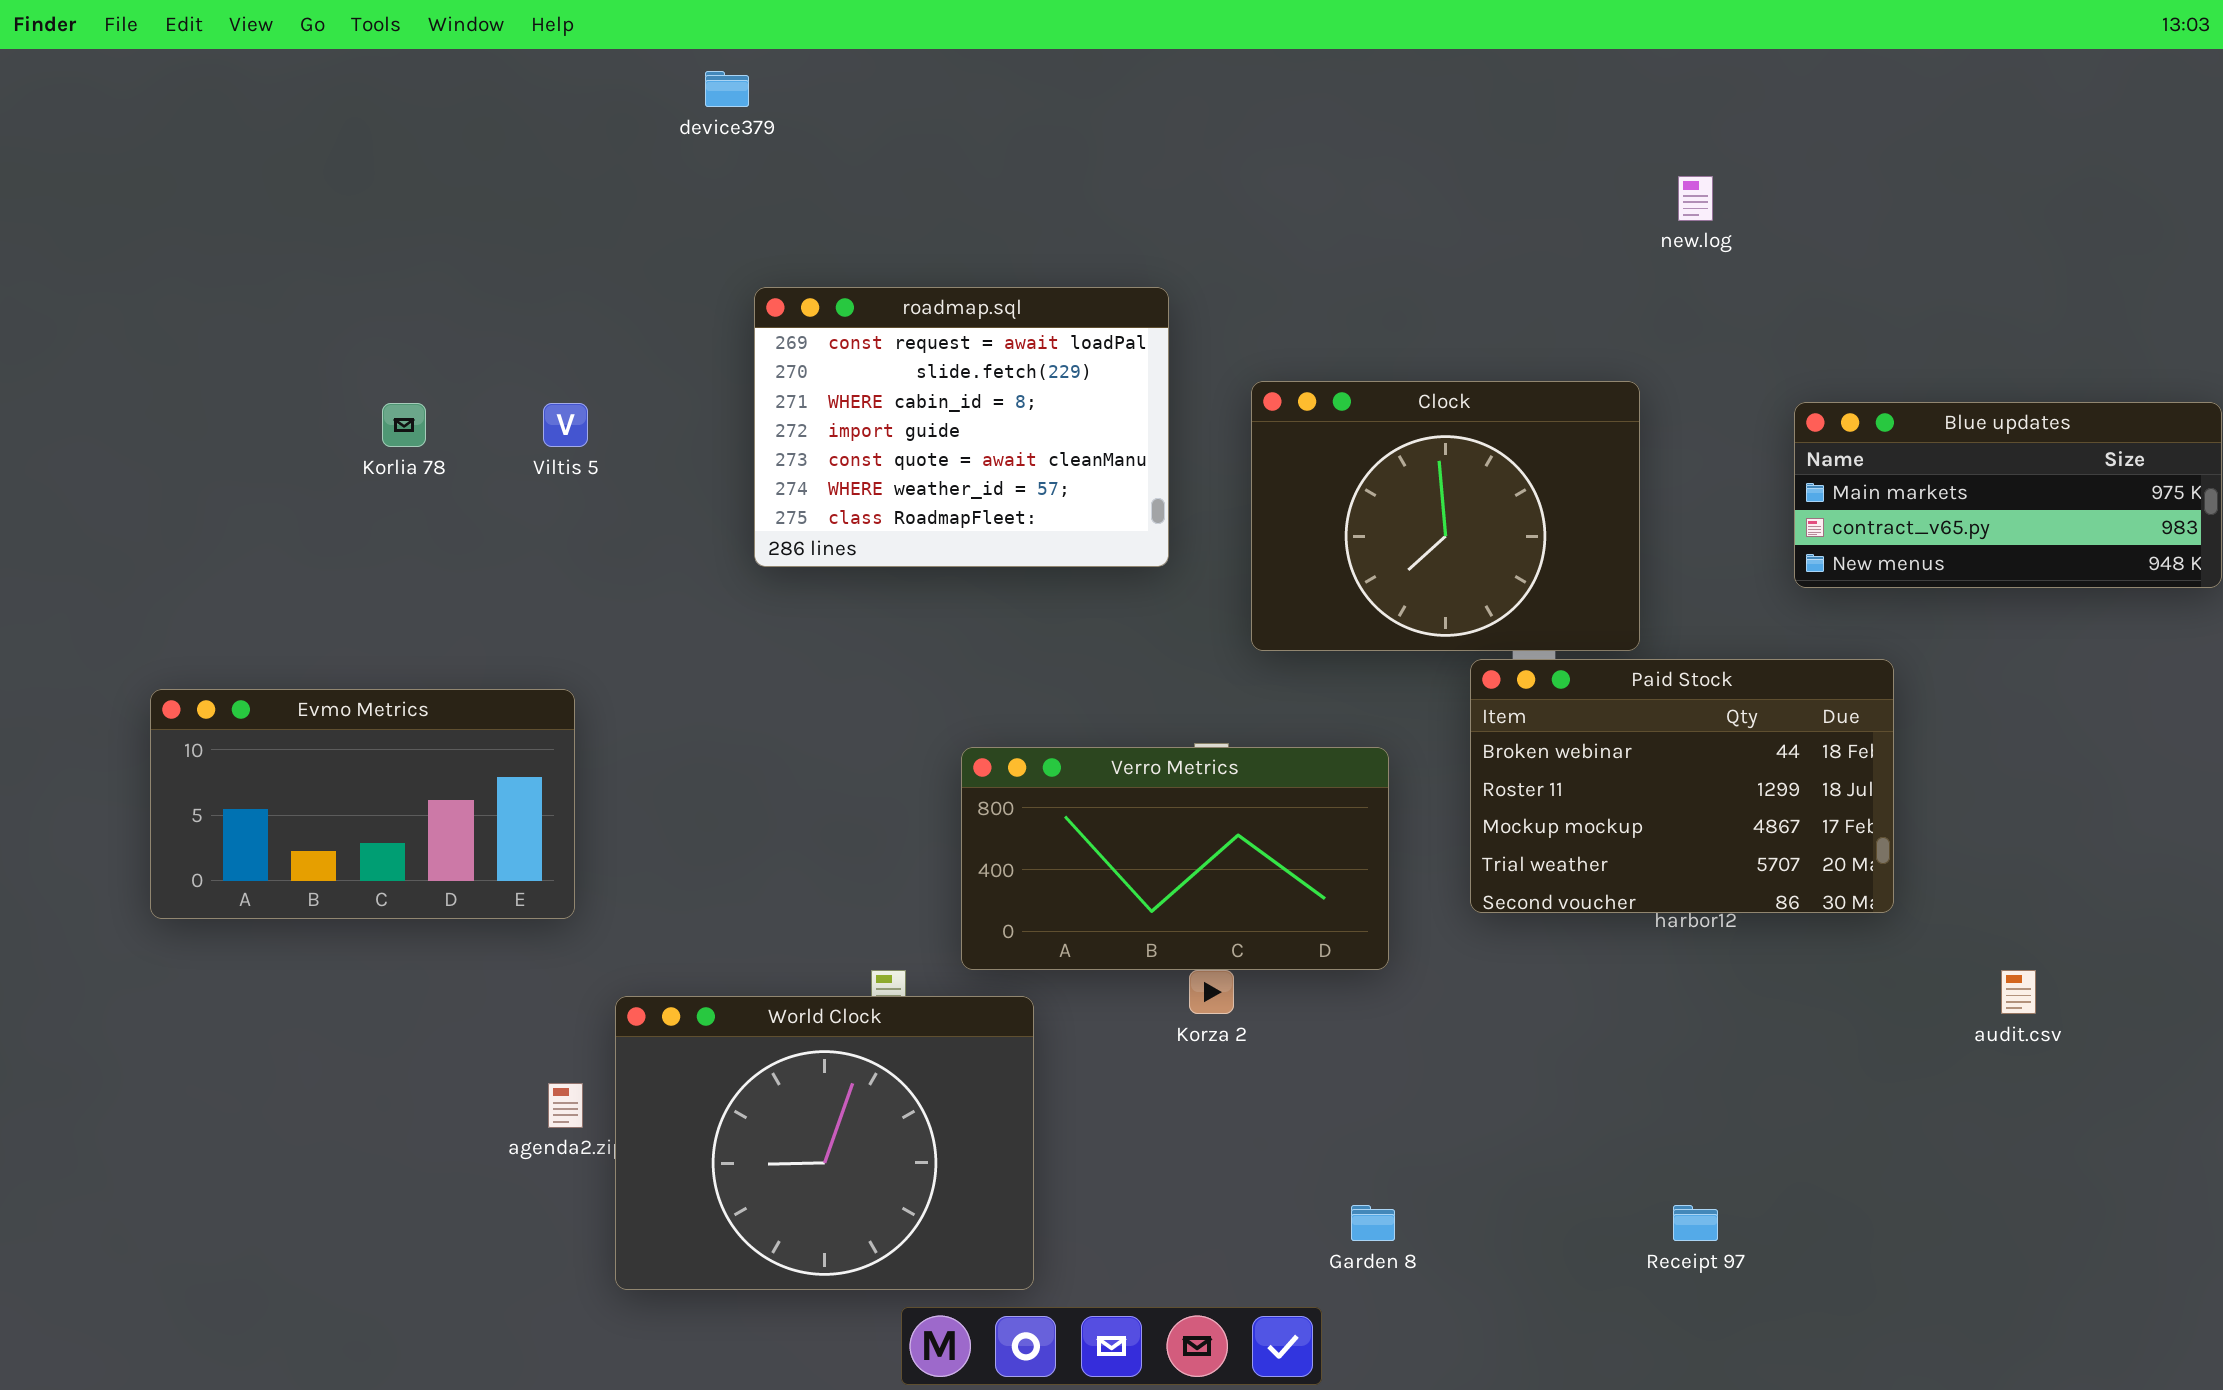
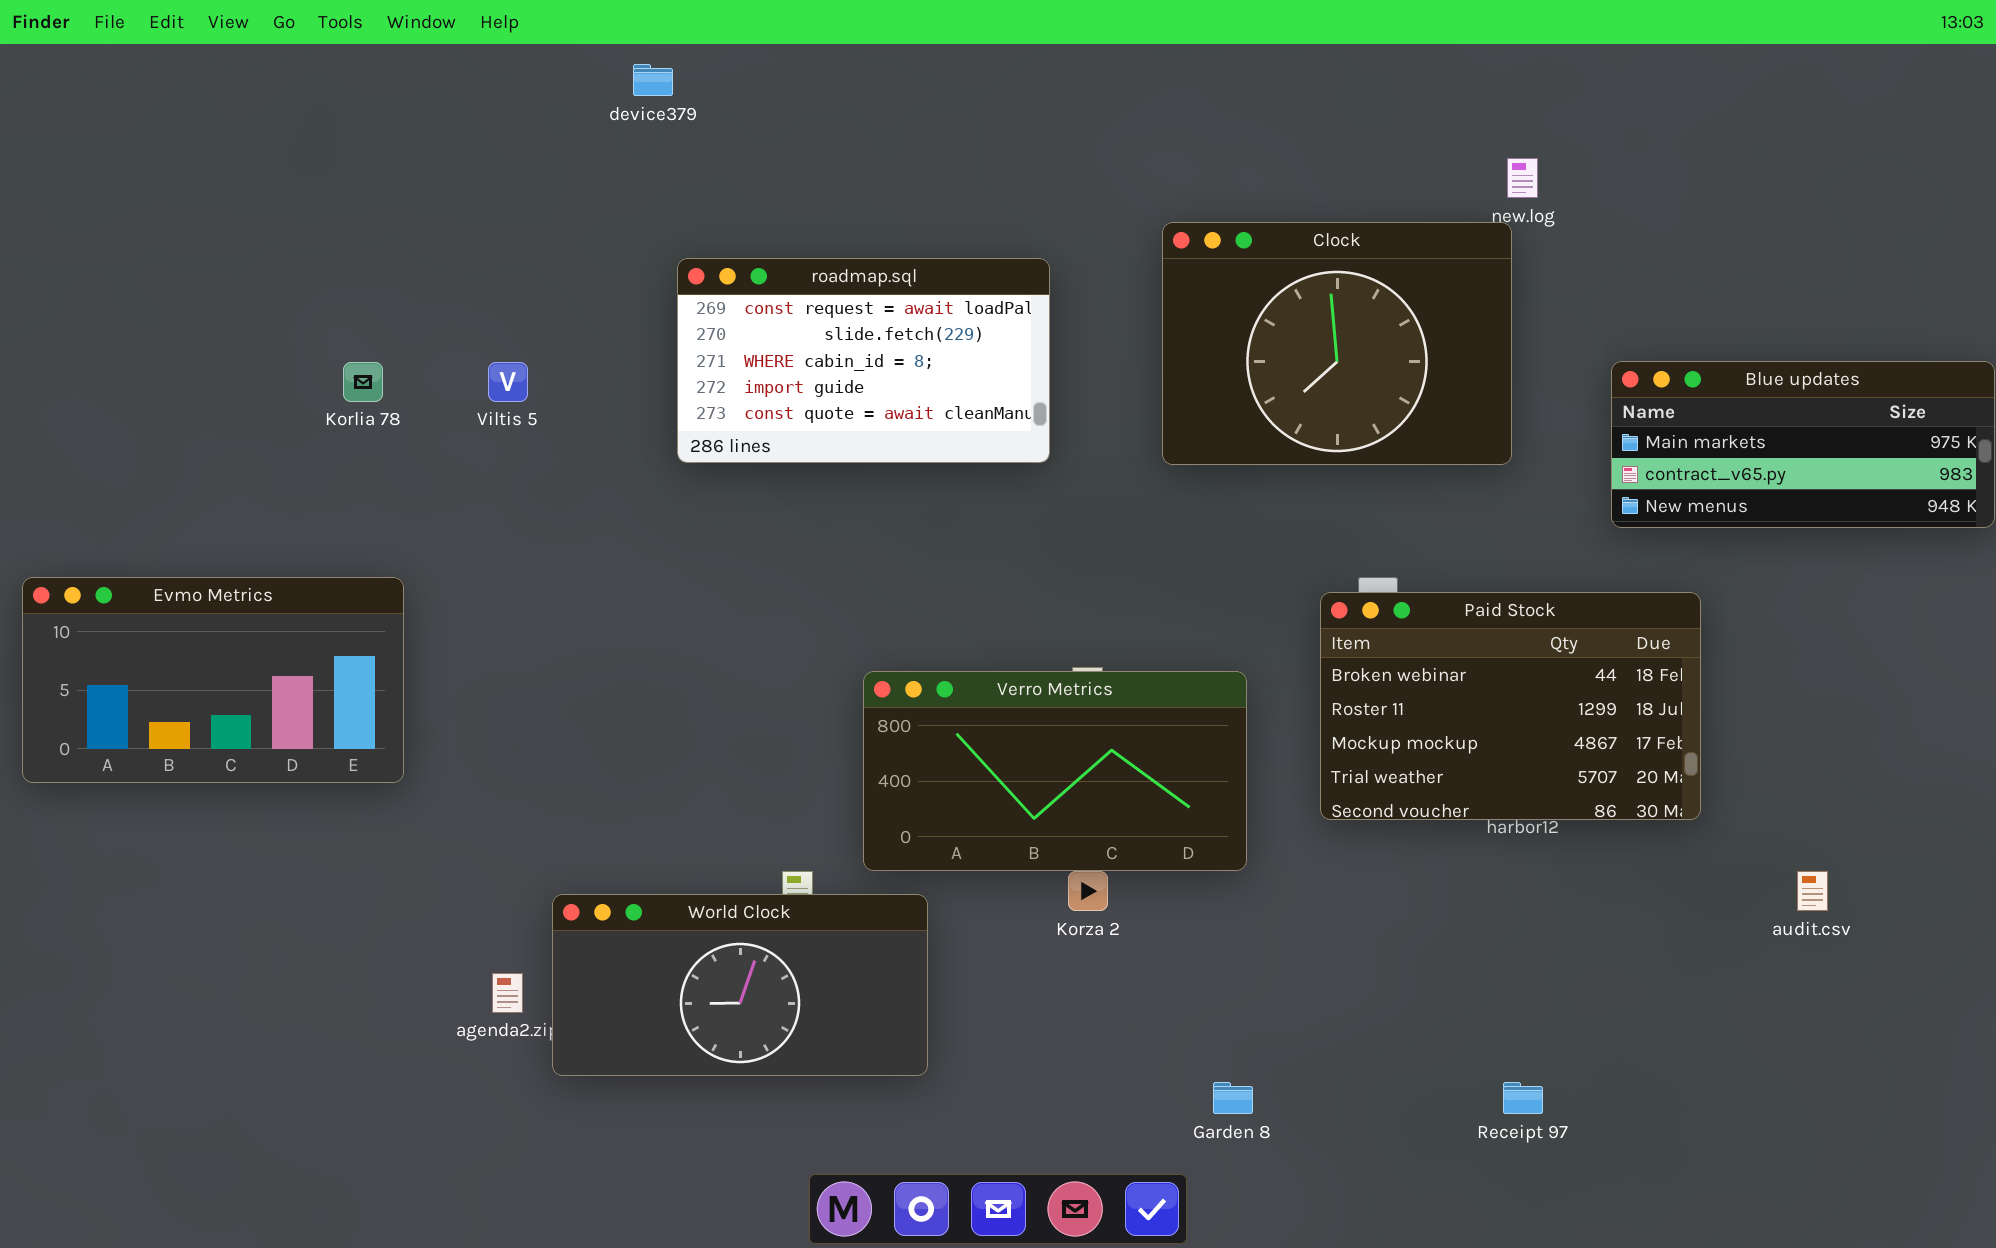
roadmap.sql: [754,287,1169,567] -> [677,258,1050,463], resized
Clock: [1251,381,1640,651] -> [1162,222,1512,465], moved
Evmo Metrics: [150,689,575,919] -> [22,577,404,783], moved
World Clock: [615,996,1034,1290] -> [552,894,928,1076], resized

